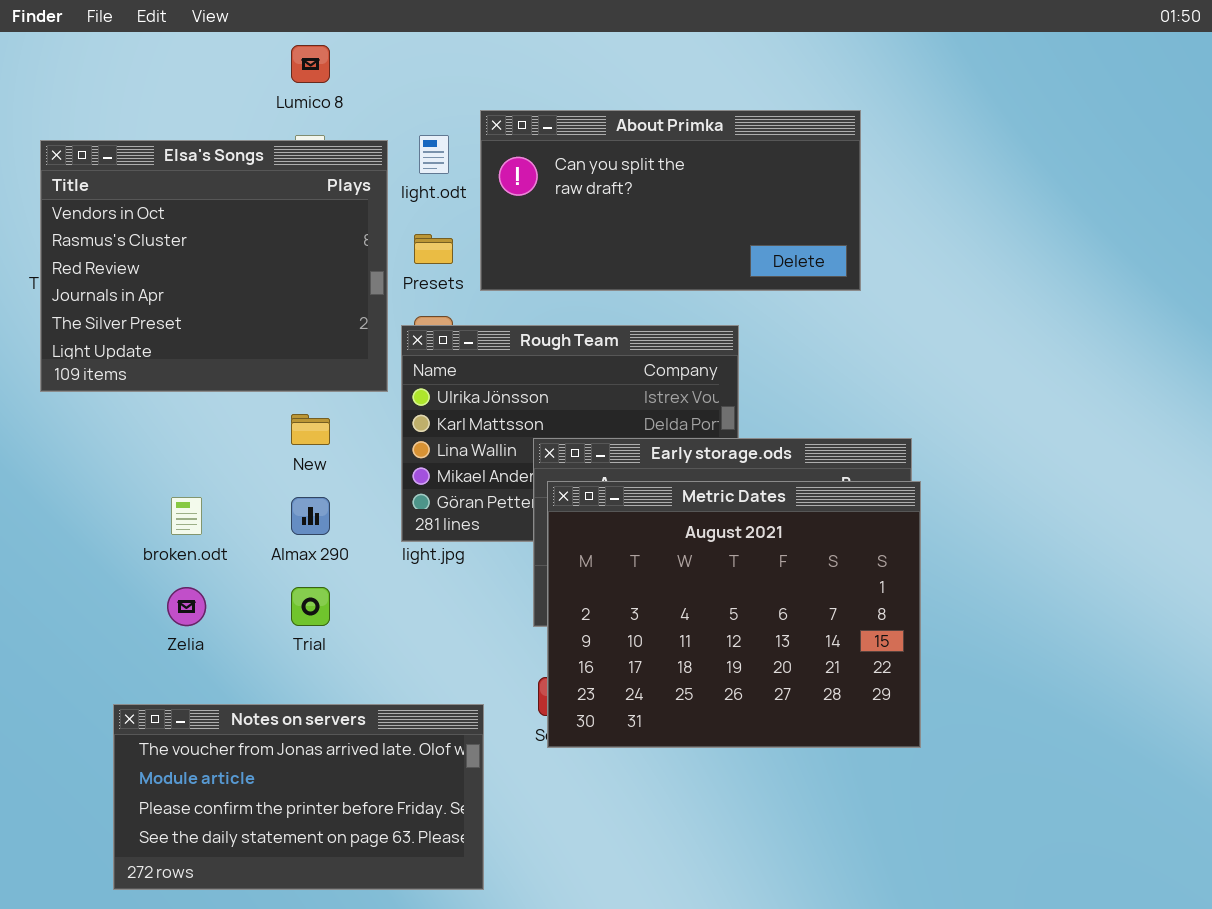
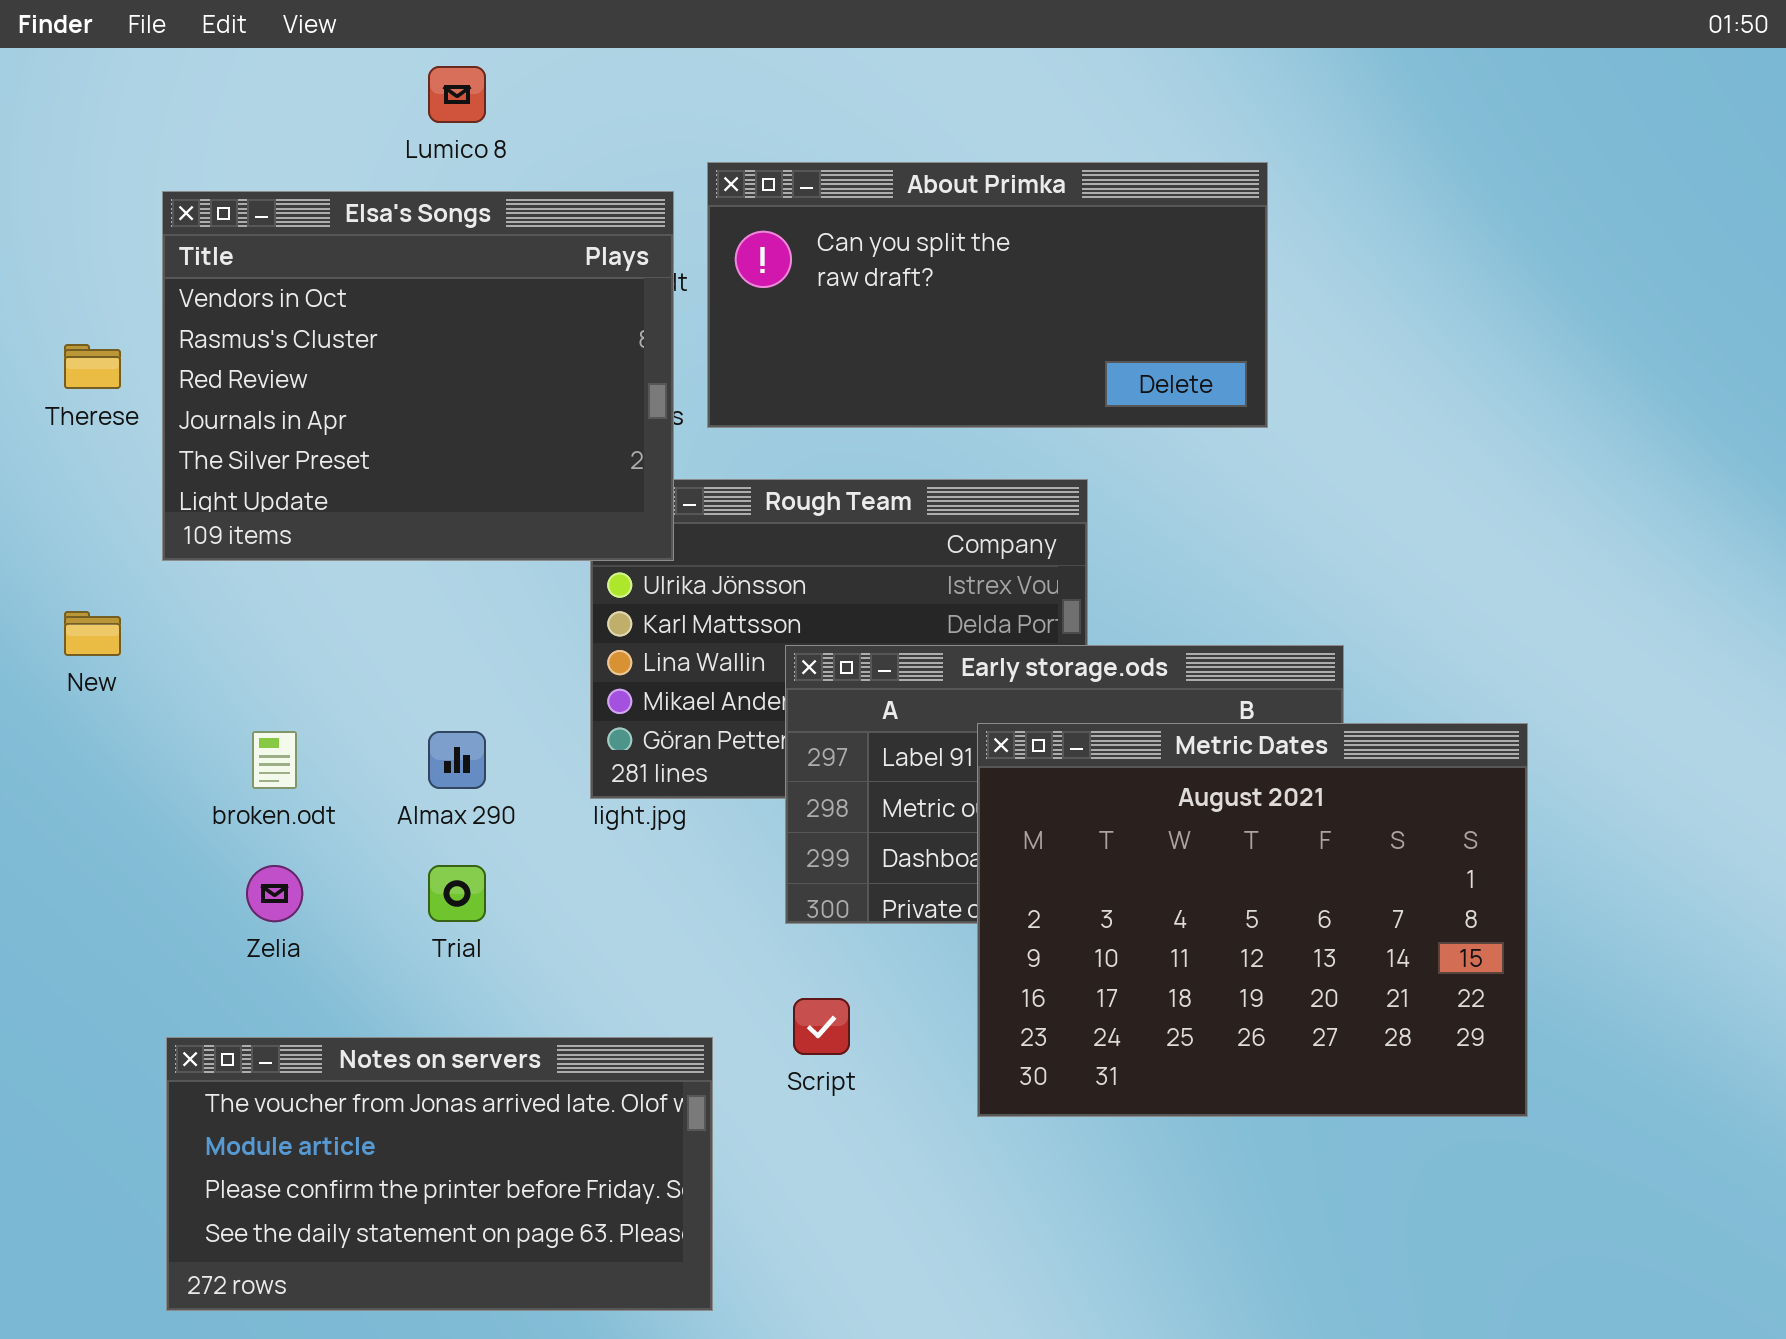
Elsa's Songs: [40,140,388,392] -> [162,191,674,561], moved
New: [291,414,330,445] -> [64,611,121,656], moved
Metric Dates: [547,481,921,748] -> [977,723,1528,1117], moved

